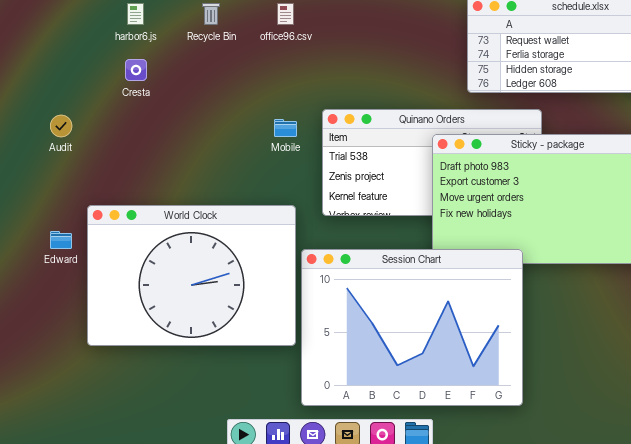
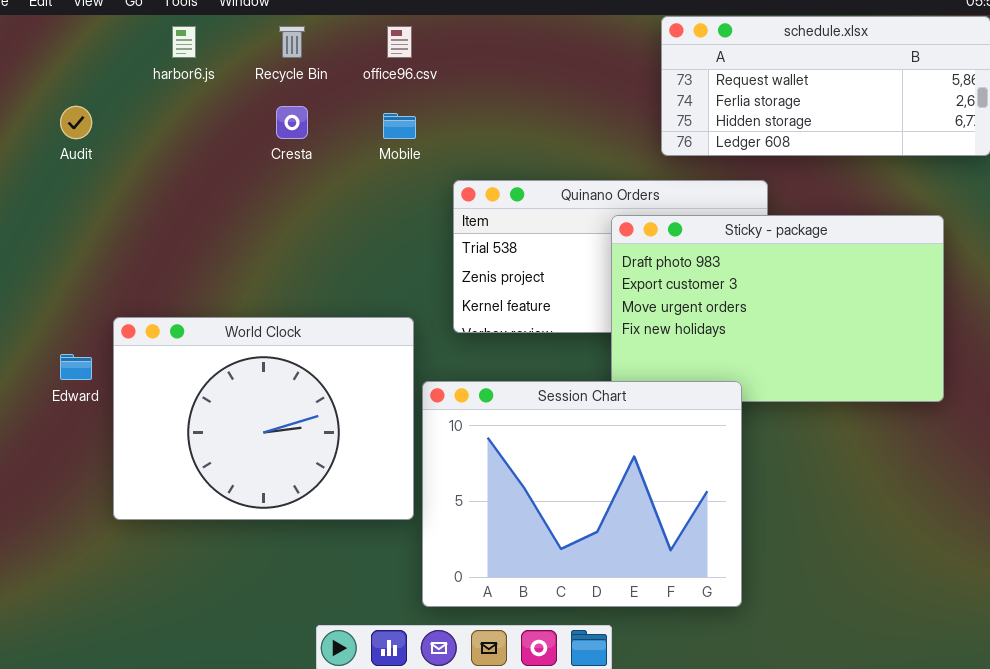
Cresta: [125,59,147,81] -> [276,106,308,139], moved
Audit: [50,115,72,137] -> [60,106,92,139], moved
Mobile: [274,119,297,137] -> [383,113,416,139], moved

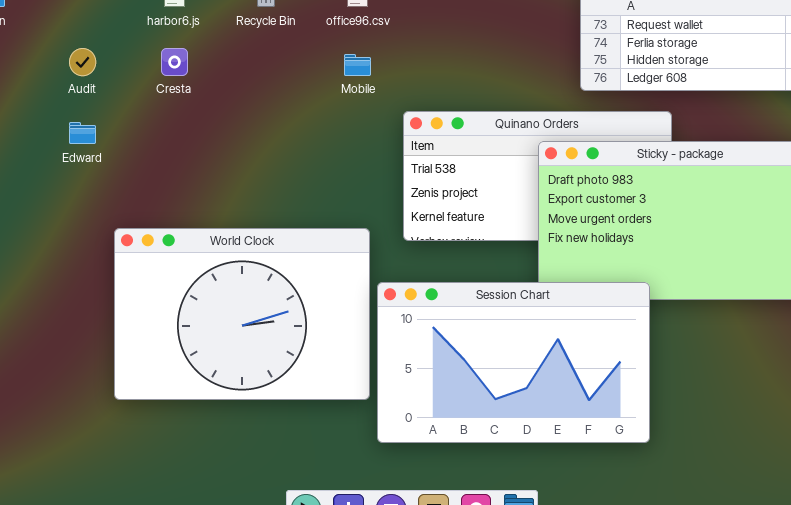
Cresta: [276,106,308,139] -> [161,48,188,76], moved
Edward: [60,354,92,380] -> [69,122,96,144], moved
Session Chart: [422,381,742,607] -> [377,282,650,443], resized

